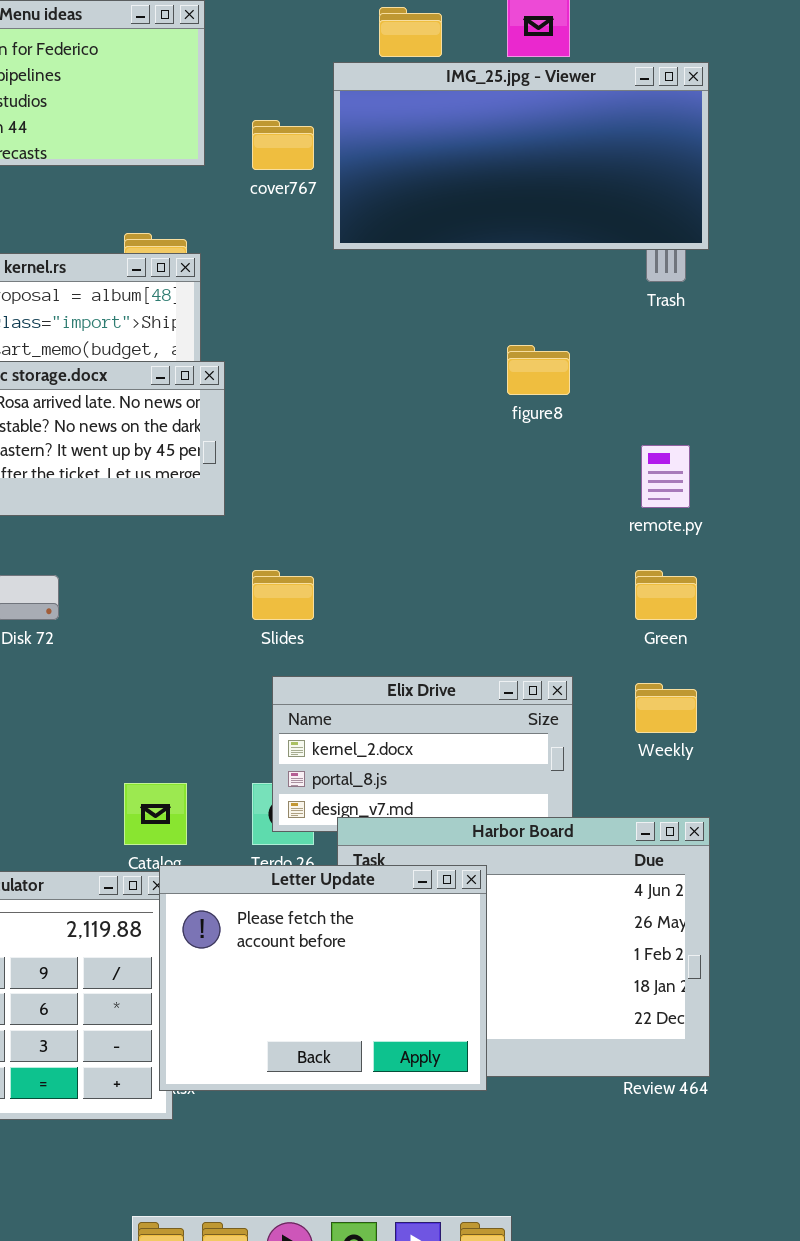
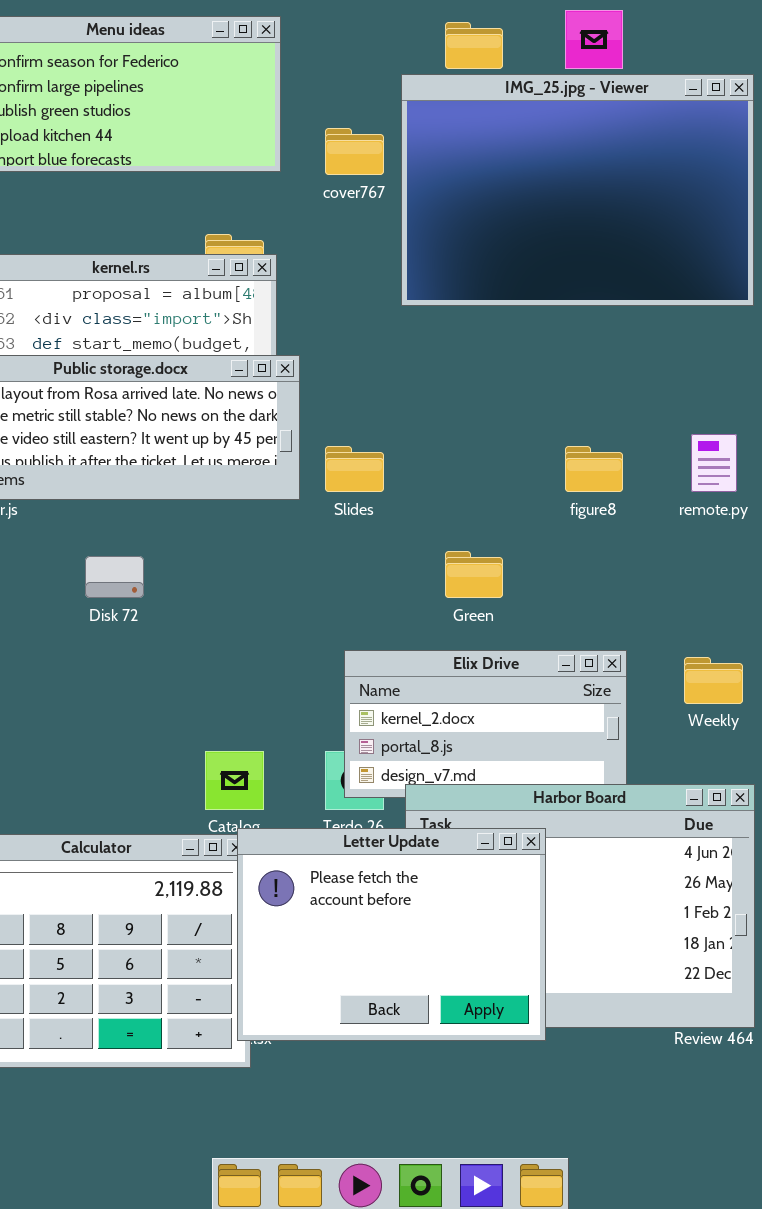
IMG_25.jpg - Viewer: [333,62,709,250] -> [401,74,754,306], resized
figure8: [507,345,570,395] -> [565,446,623,492], moved
Slides: [252,570,314,620] -> [325,446,384,492], moved
Green: [635,570,697,620] -> [445,551,503,598], moved

